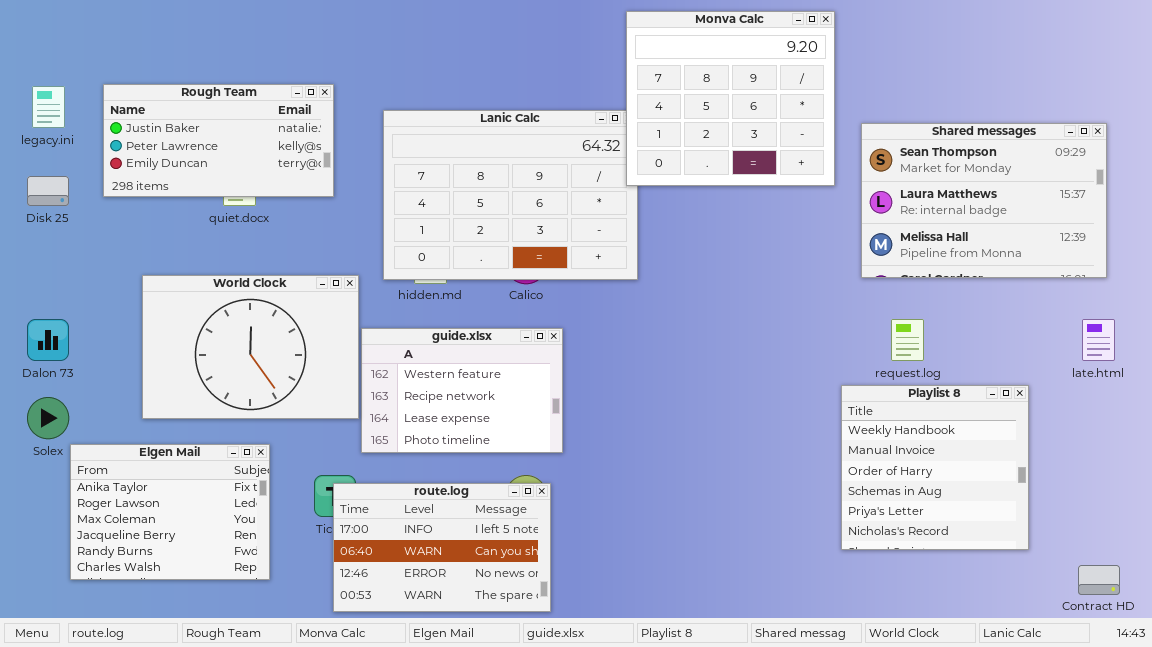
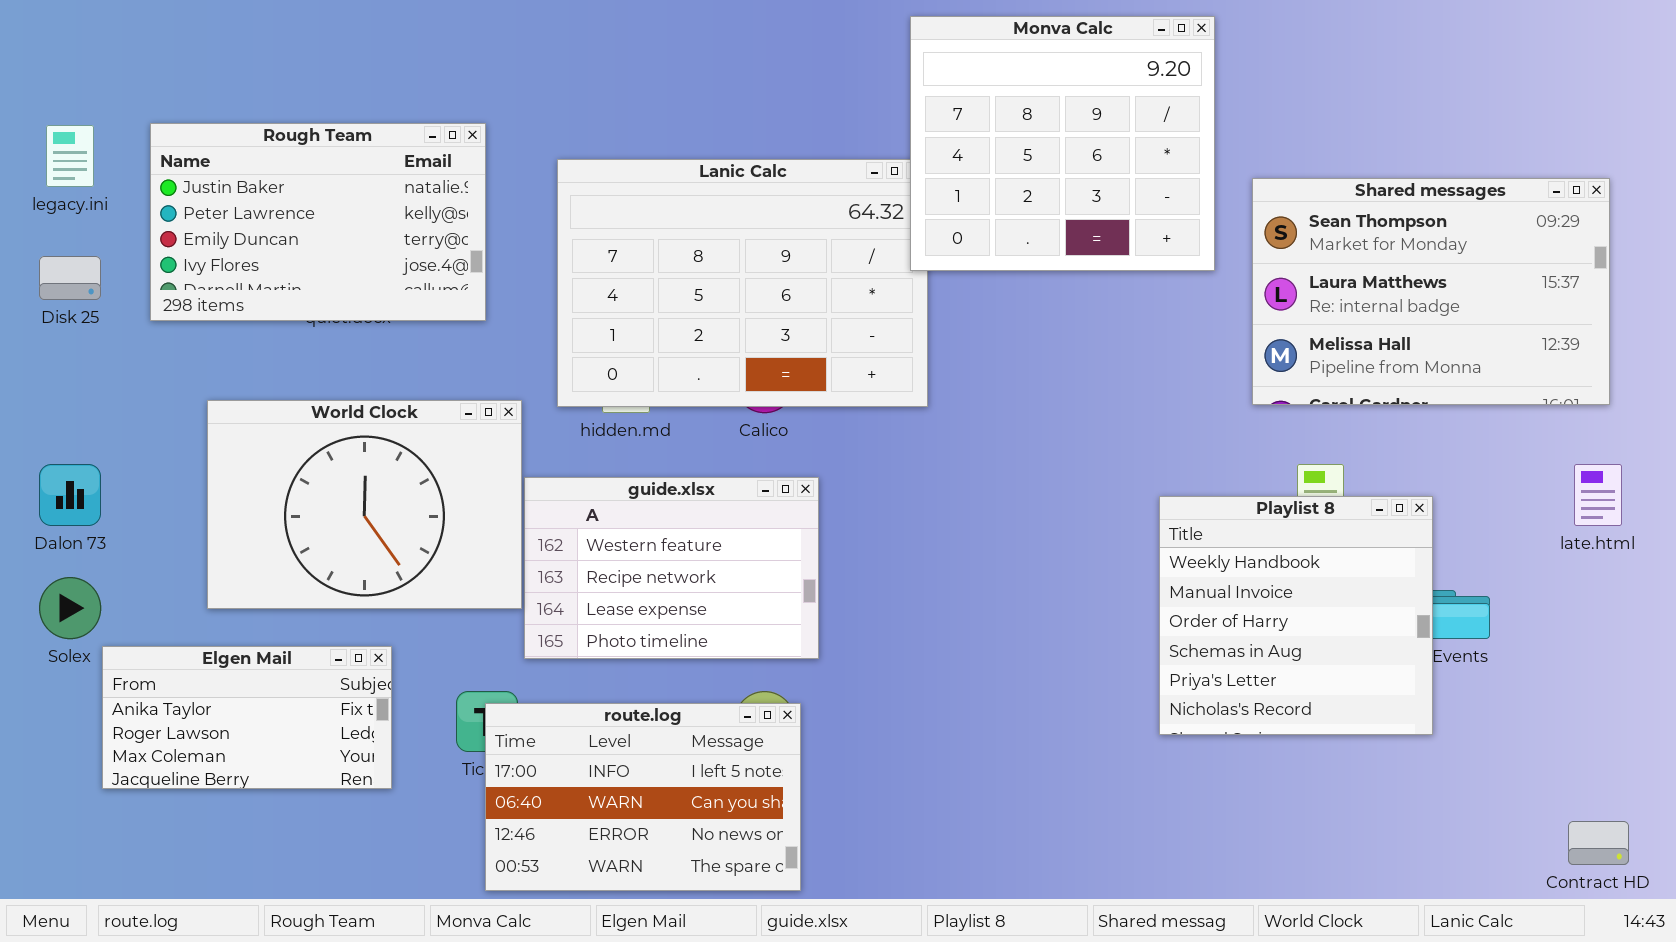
Rough Team: [103,84,334,197] -> [150,123,486,321], resized
Playlist 8: [841,385,1029,550] -> [1159,496,1433,735], moved
Elgen Mail: [70,444,270,580] -> [102,646,392,789], resized

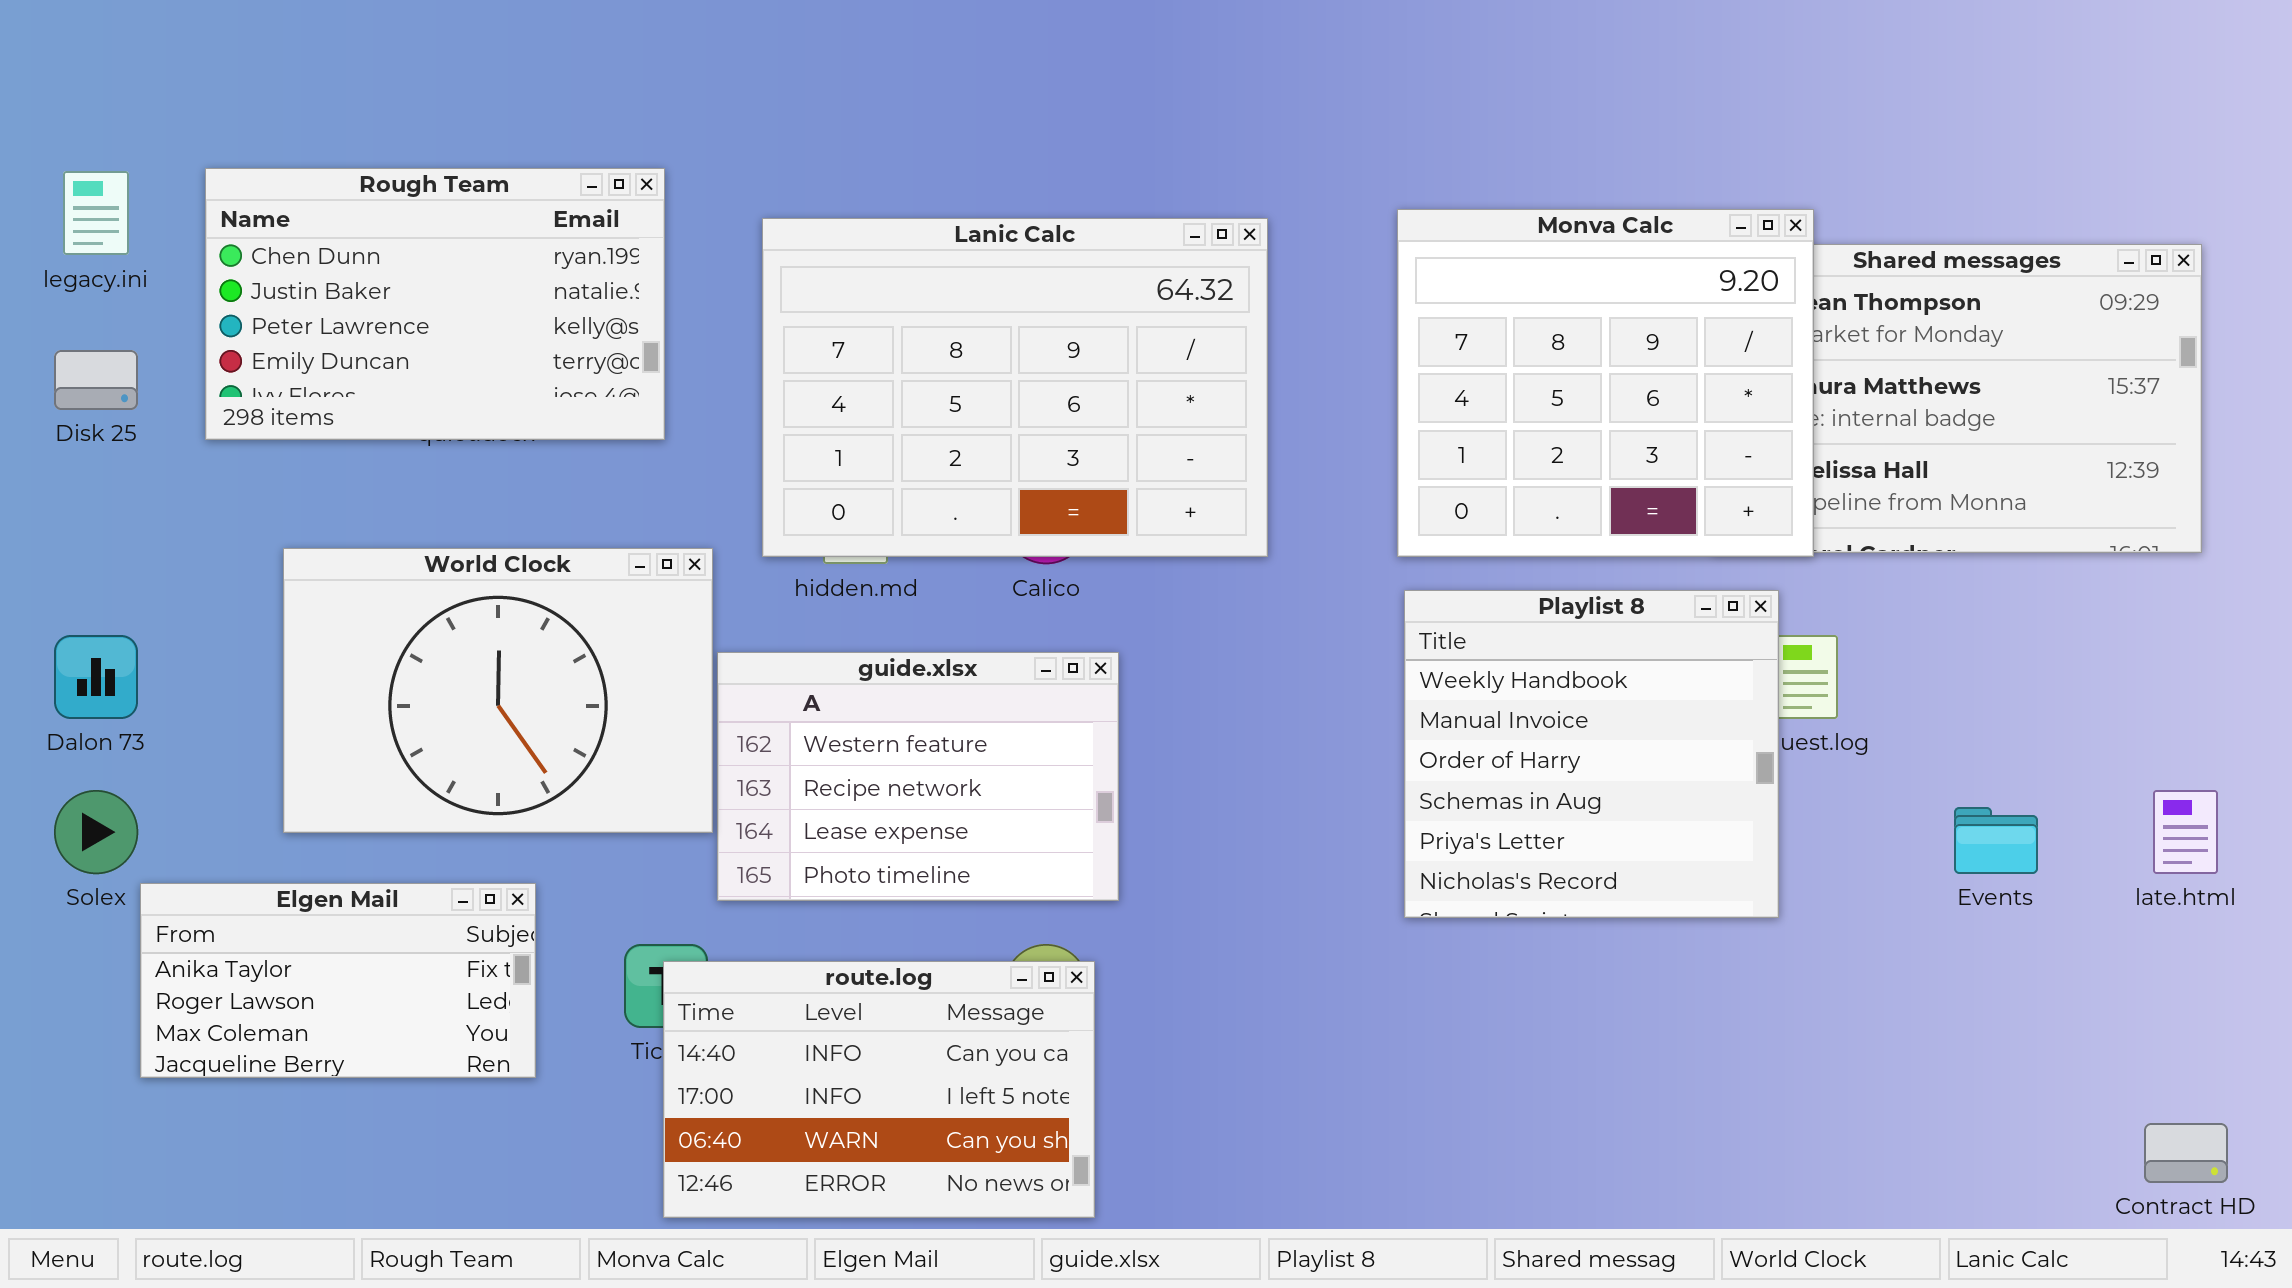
Monva Calc: [910,16,1215,271] -> [1397,209,1814,557], moved
Rough Team: [150,123,486,321] -> [205,168,665,440], scrolled up 1 row
late.html: [1574,464,1622,526] -> [2153,790,2218,874], moved
Playlist 8: [1159,496,1433,735] -> [1404,590,1779,918], moved
route.log: [485,703,801,891] -> [663,961,1095,1218], scrolled up 1 row

